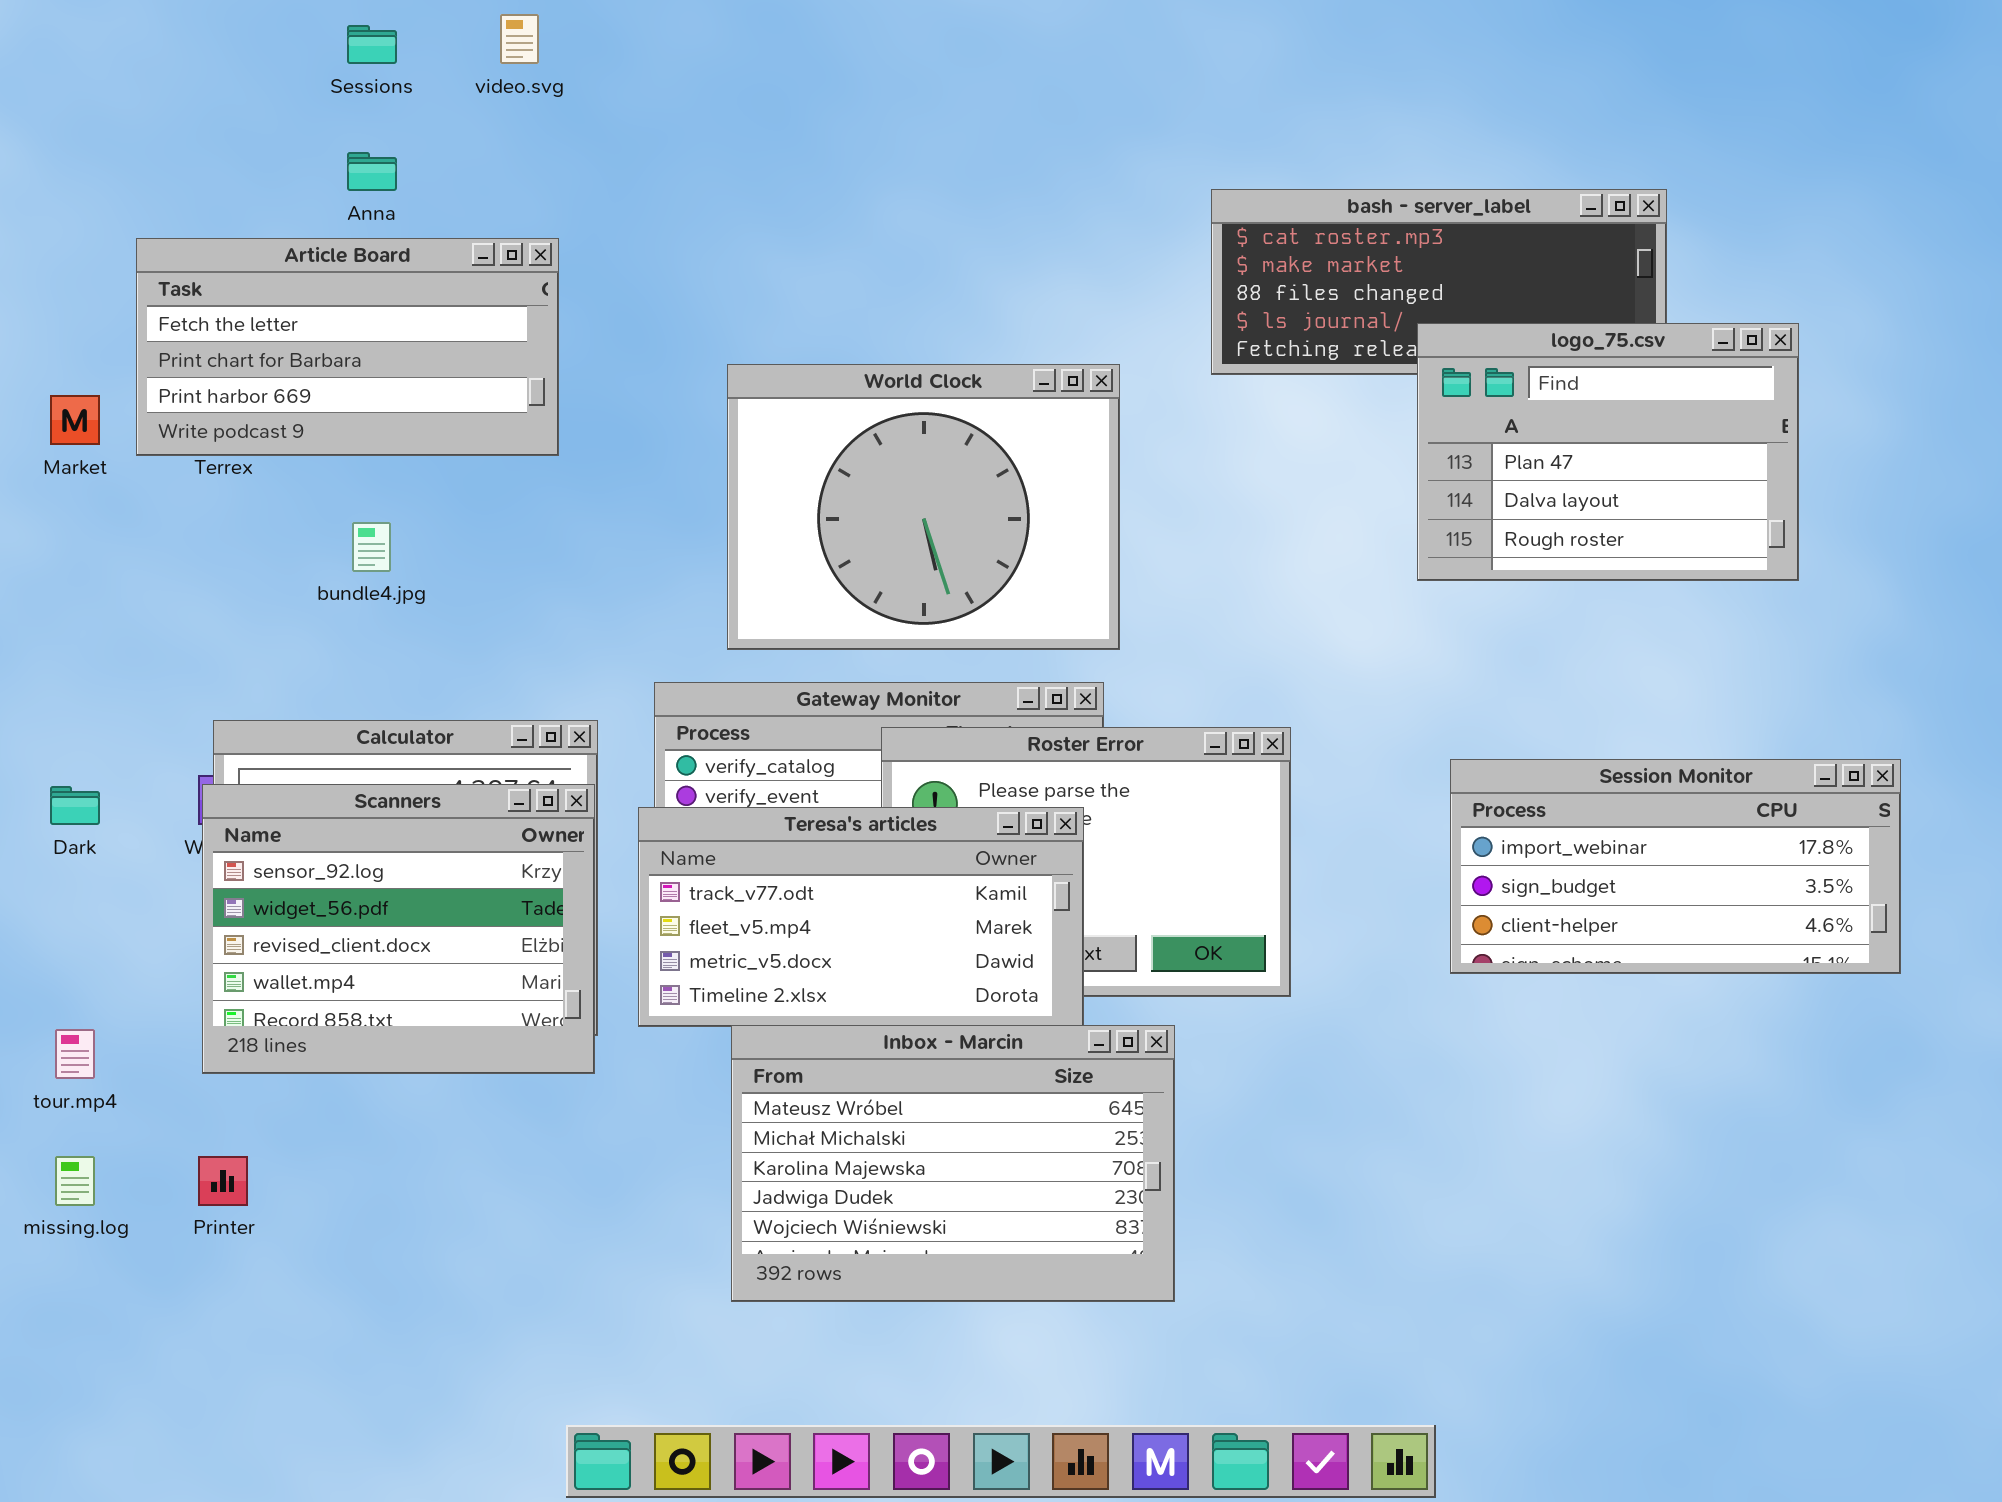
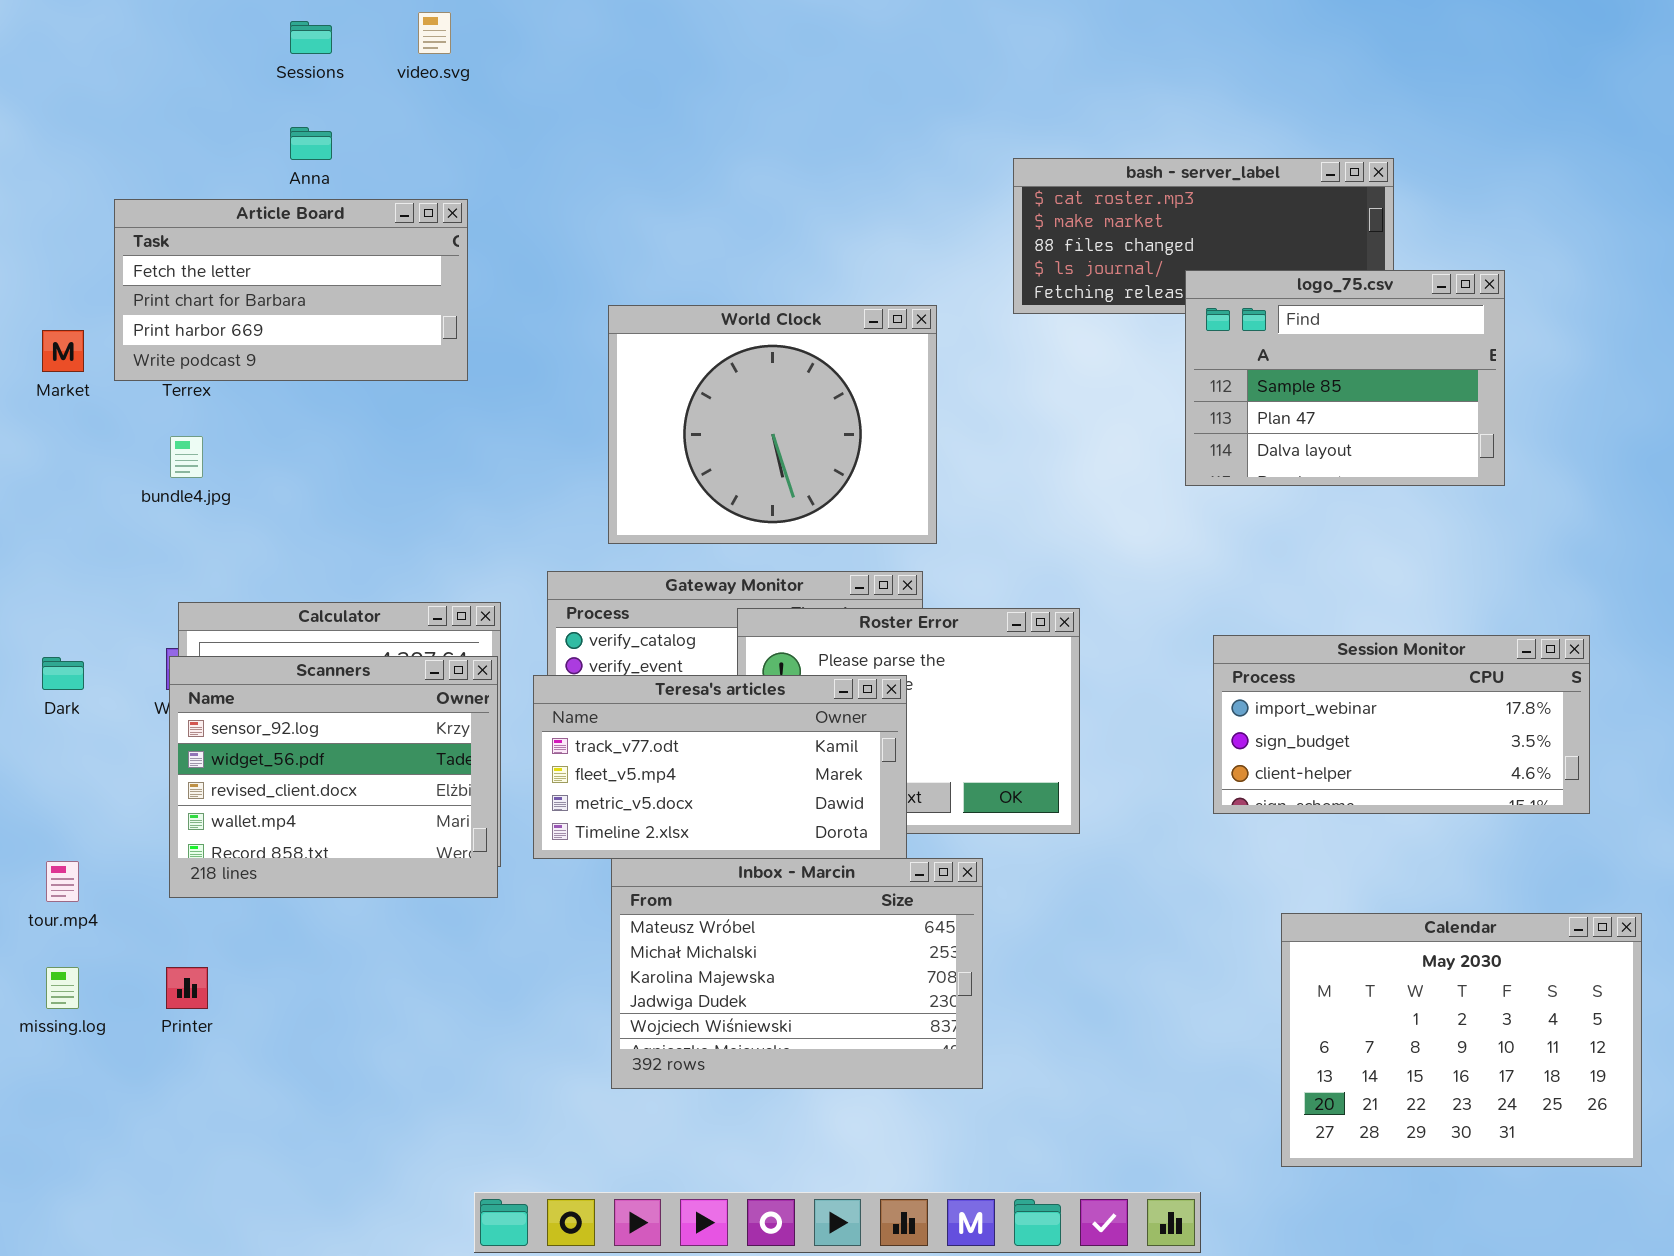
logo_75.csv: [1417,323,1799,581] -> [1185,270,1505,486], scrolled up 1 row
bundle4.jpg: [352,522,391,572] -> [170,436,203,478], moved
Calendar: none -> [1281,913,1642,1167], opened

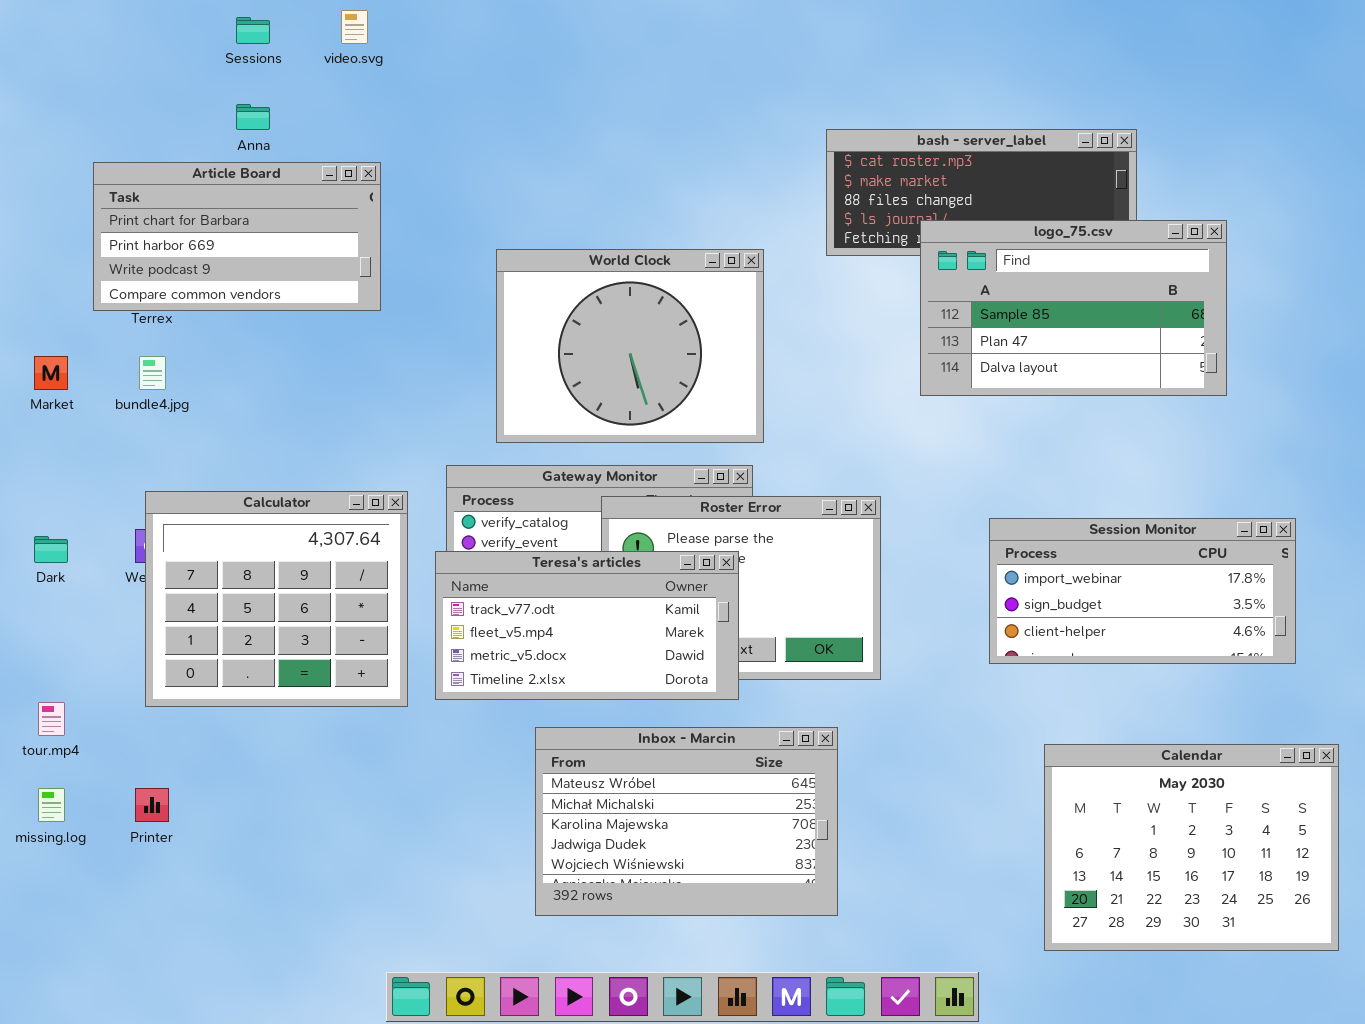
Article Board: [114,199,468,381] -> [93,162,381,311], scrolled down 1 row
logo_75.csv: [1185,270,1505,486] -> [920,220,1227,396], resized
Market: [42,330,84,372] -> [34,356,68,390], moved
Scanners: [169,656,498,898] -> none, closed
Inbox - Marcin: [611,858,983,1089] -> [535,727,838,916], moved

